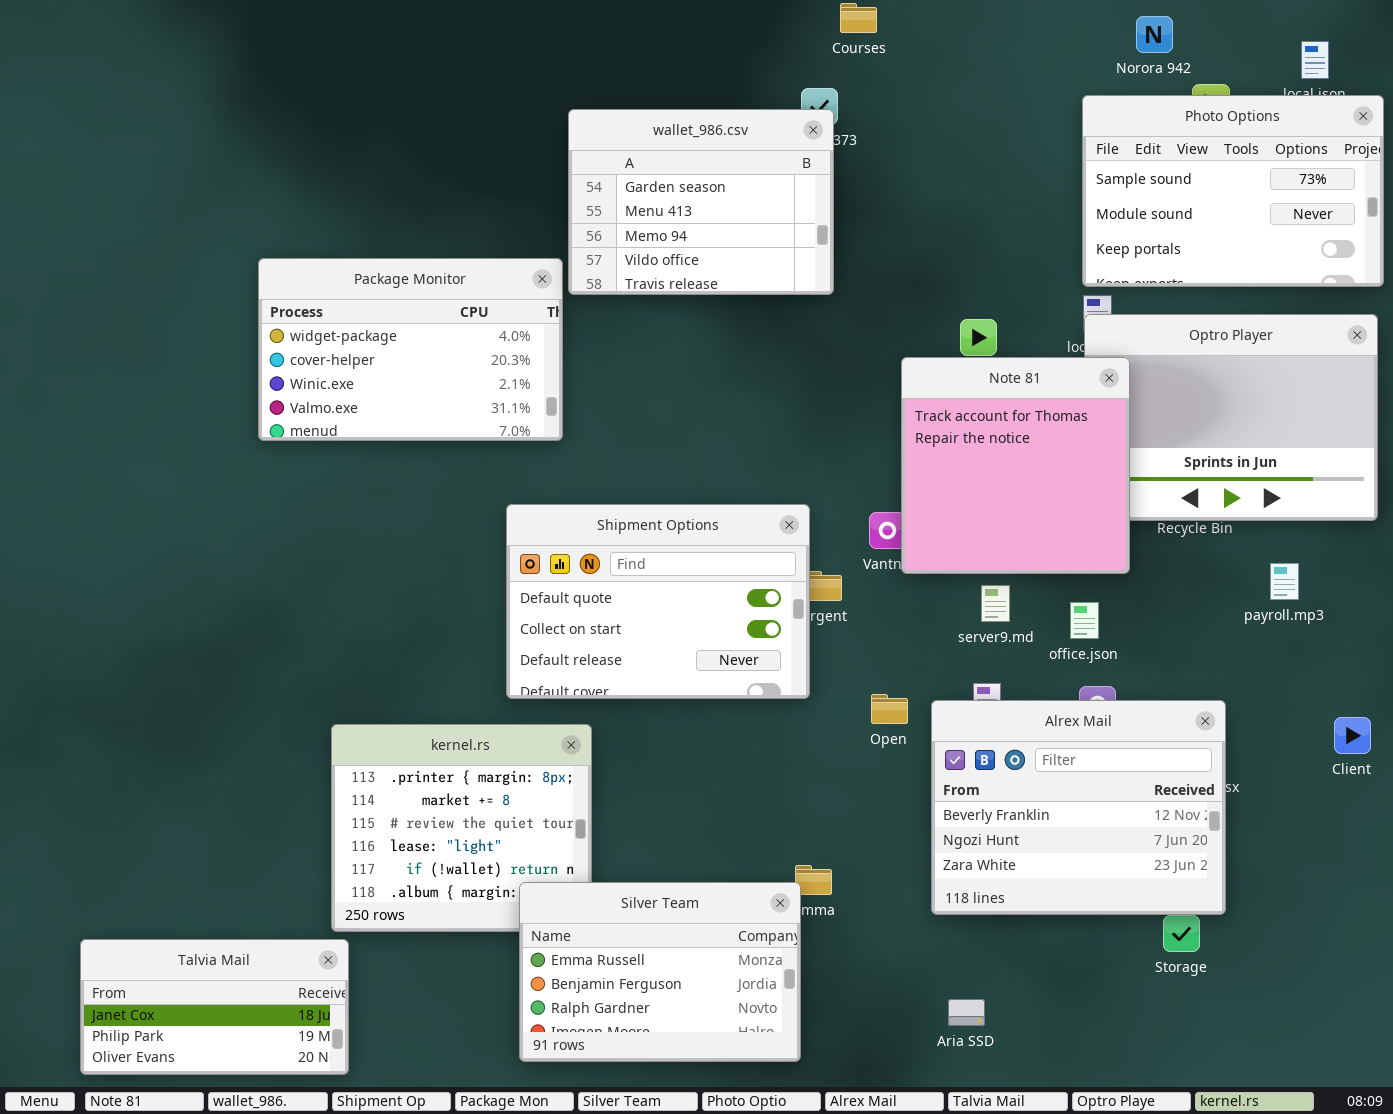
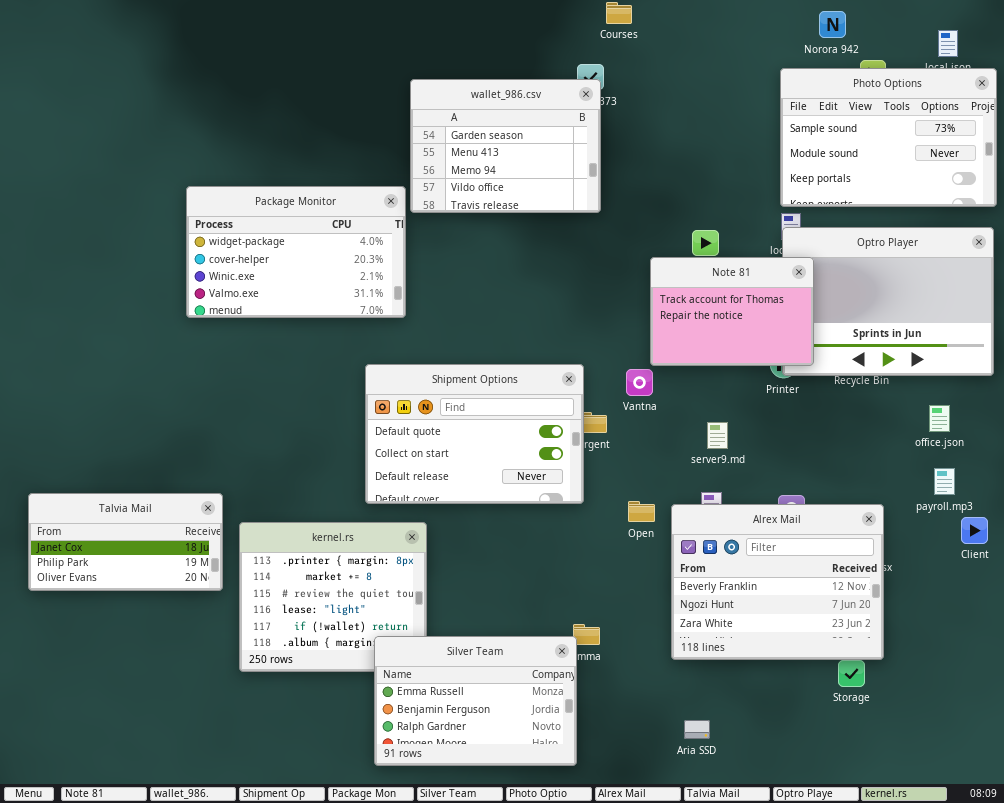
Note 81: [901,357,1130,574] -> [650,257,814,366], resized
payroll.mp3: [1270,563,1299,600] -> [934,468,955,495], moved
office.json: [1070,602,1099,639] -> [929,405,950,432], moved
Talvia Mail: [80,939,349,1075] -> [28,493,223,591], moved

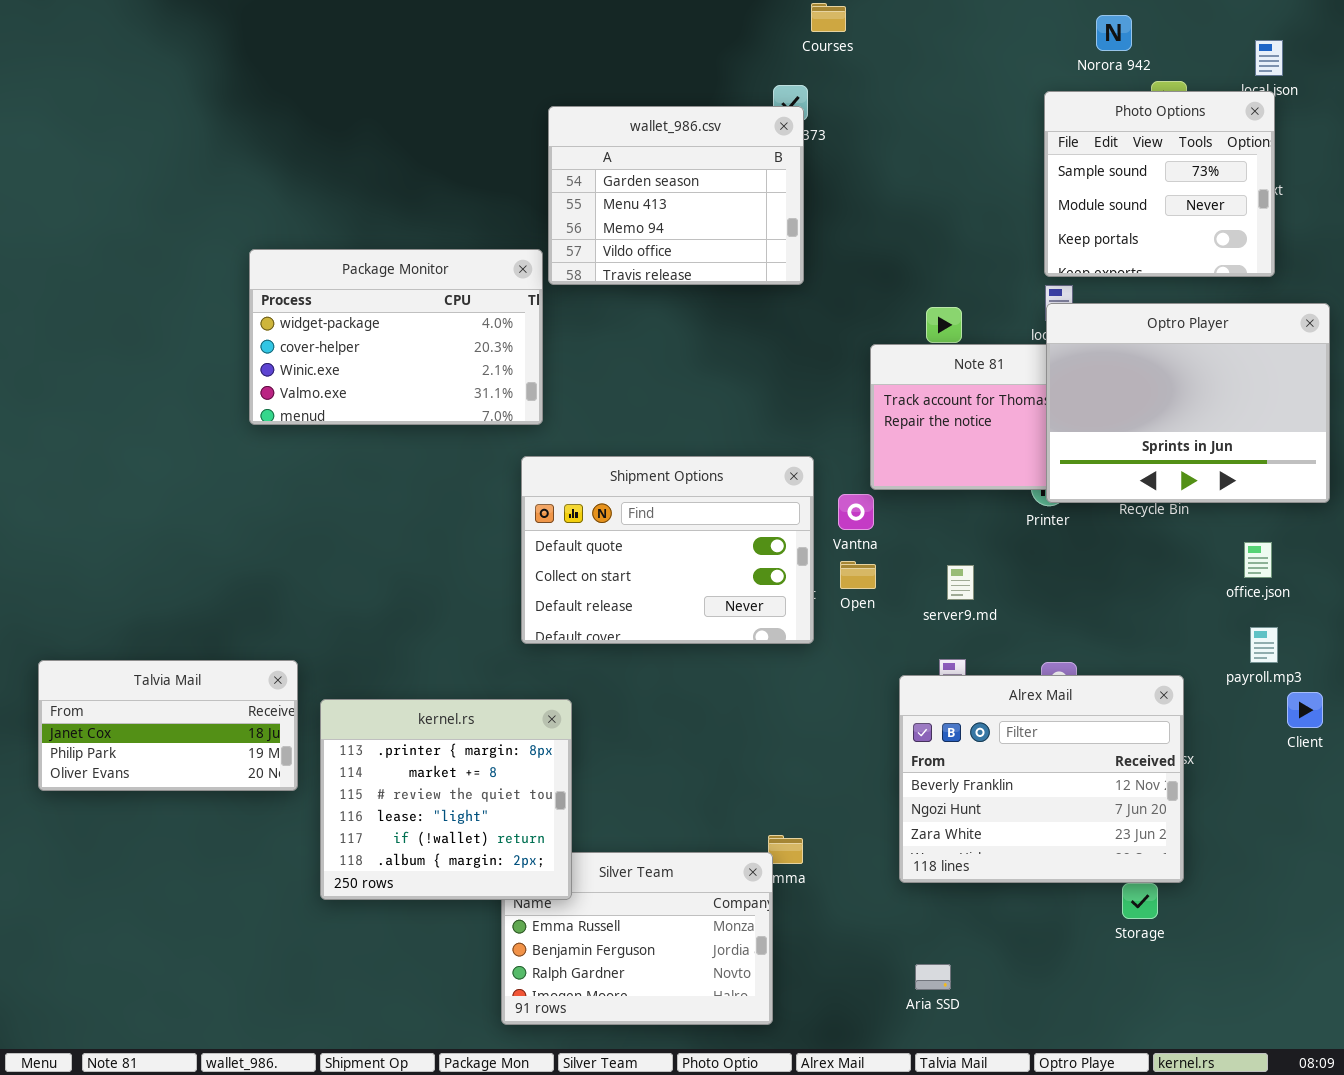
Photo Options: [780,68,997,207] -> [1044,91,1275,277], resized
Optro Player: [782,227,994,376] -> [1046,303,1330,503], raised
Shipment Options: [365,364,584,504] -> [521,456,814,644], moved
Open: [628,501,655,522] -> [840,561,876,589], moved
kernel.rs: [239,522,427,672] -> [320,699,572,900], raised

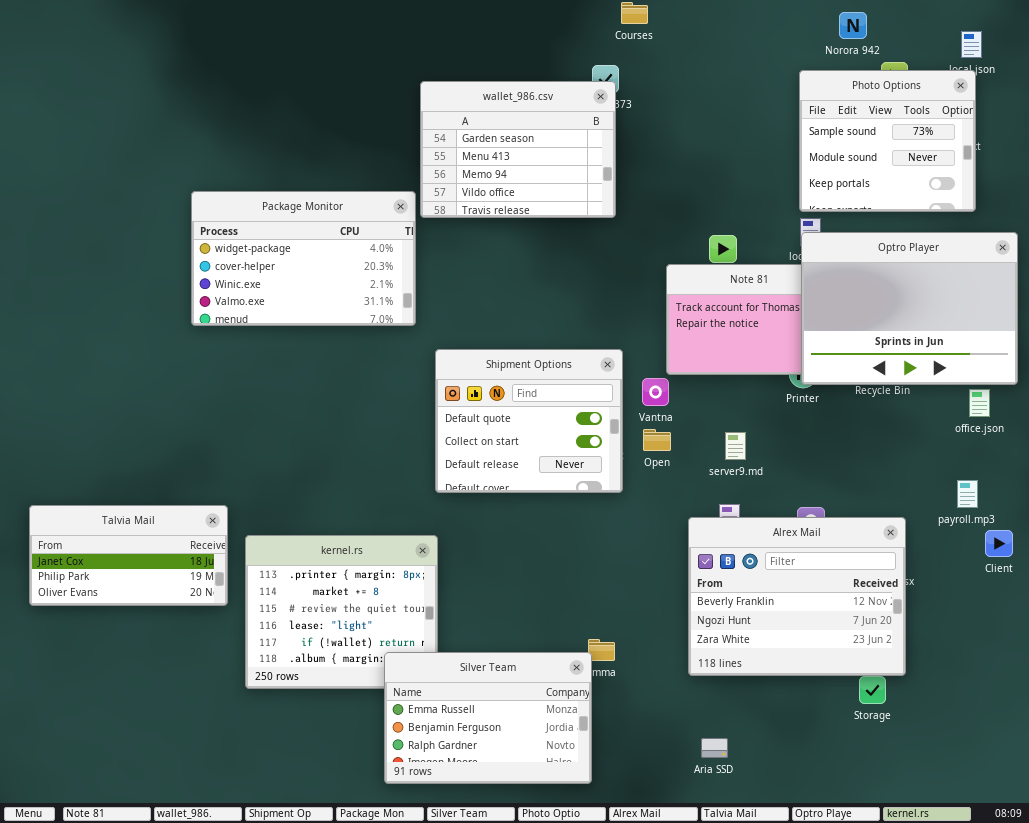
Shipment Options: [521,456,814,644] -> [435,349,623,493], resized
office.json: [1244,542,1272,578] -> [969,389,990,417], moved
Silver Team: [501,852,773,1025] -> [384,652,592,784], raised

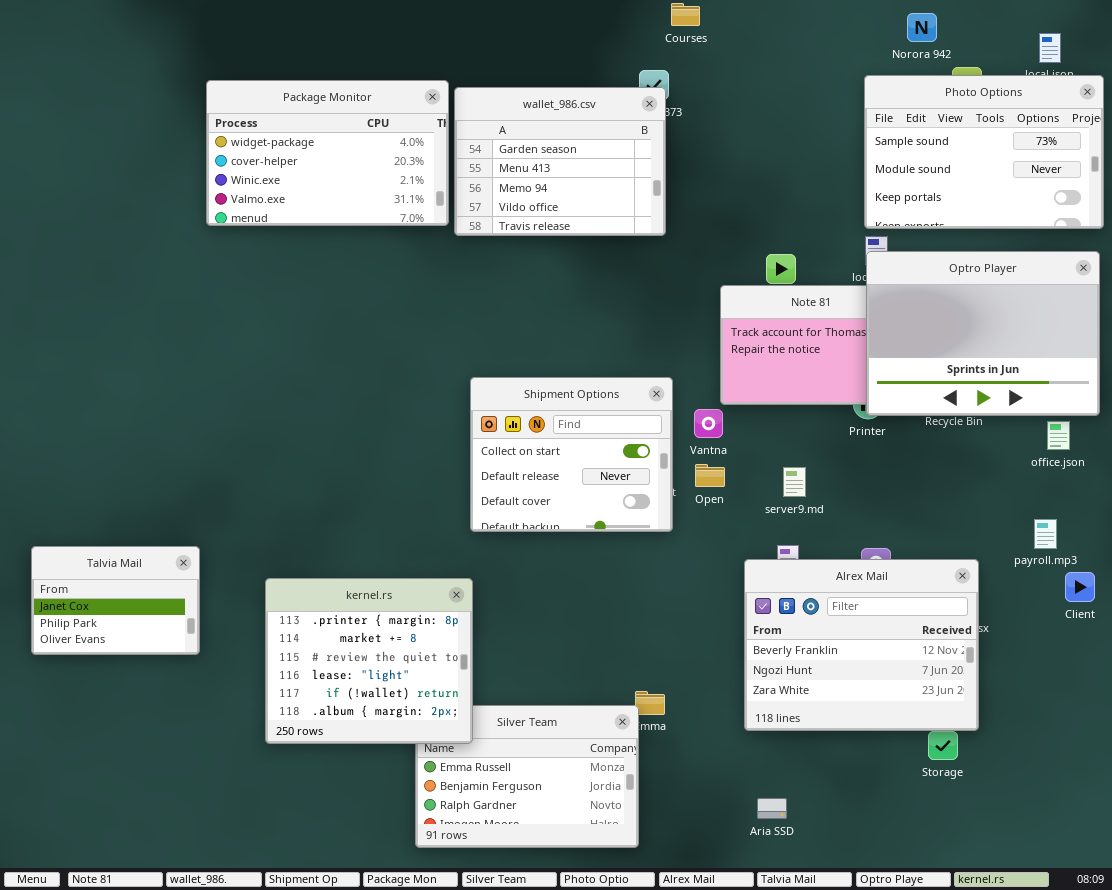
Photo Options: [799,70,976,212] -> [864,75,1104,229], resized
Package Monitor: [191,191,416,326] -> [206,80,449,226], moved
Shipment Options: [435,349,623,493] -> [470,377,673,532], scrolled down 1 row
Talvia Mail: [29,505,228,606] -> [31,546,200,655], resized
kernel.rs: [245,535,438,689] -> [265,578,473,744], raised

